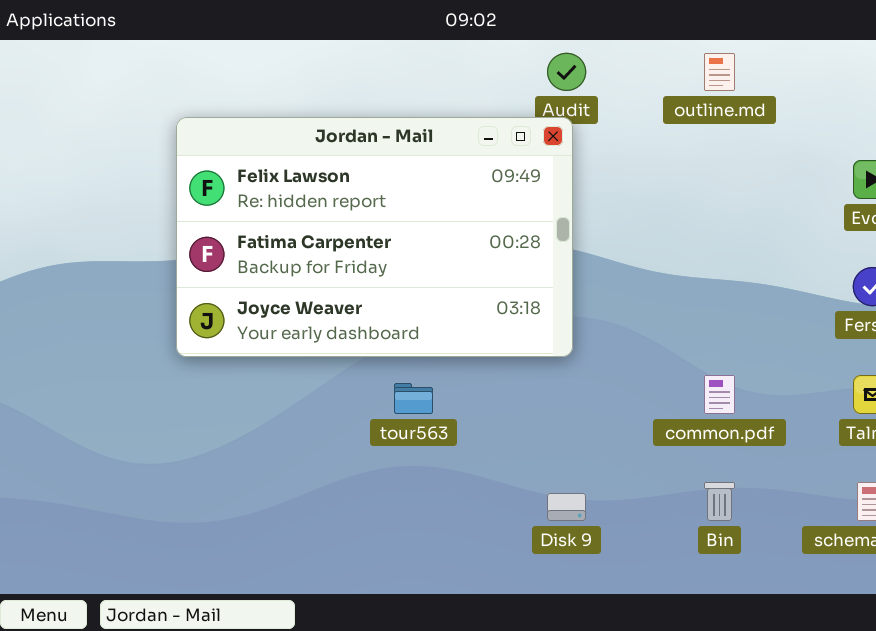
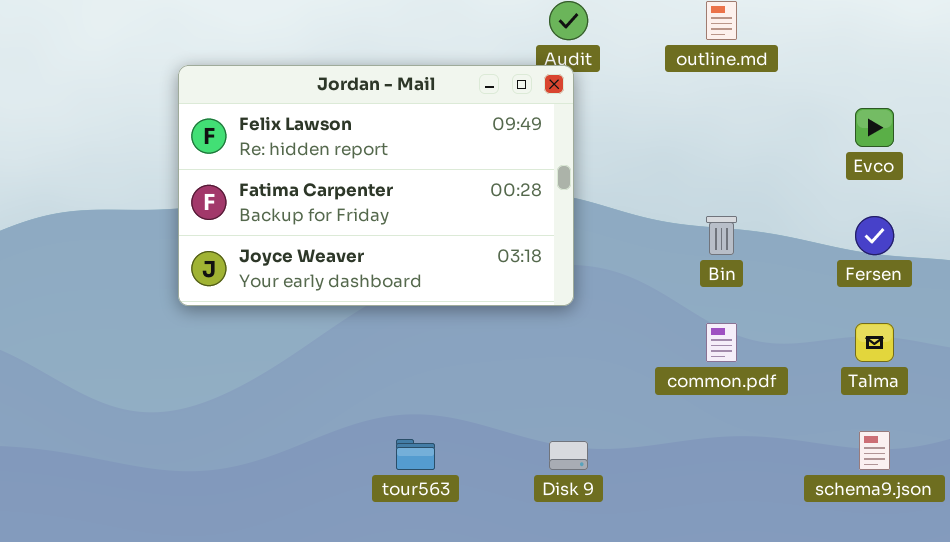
tour563: [394,383,433,414] -> [396,439,435,470], moved
Bin: [704,482,735,521] -> [706,216,737,255], moved

